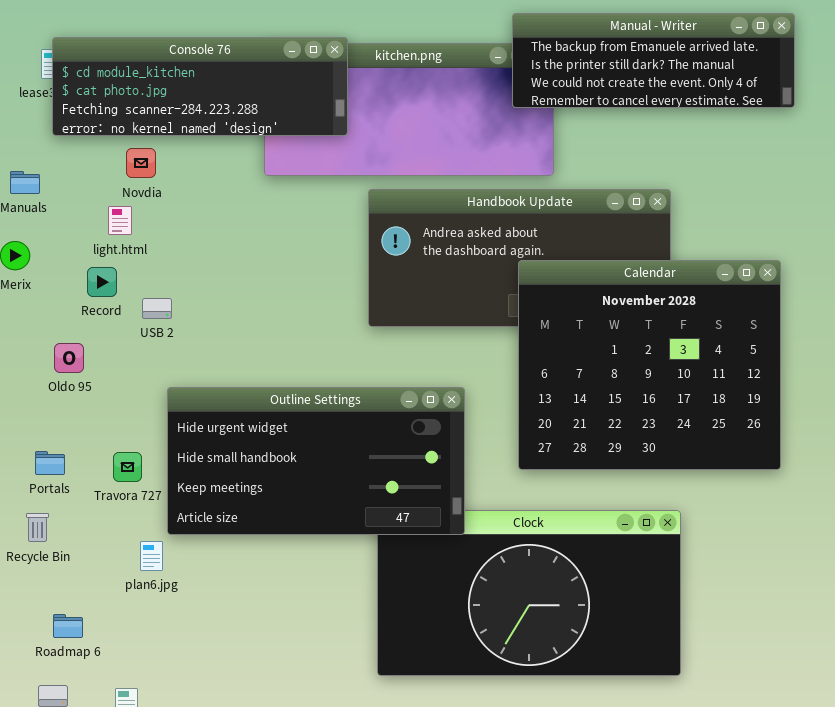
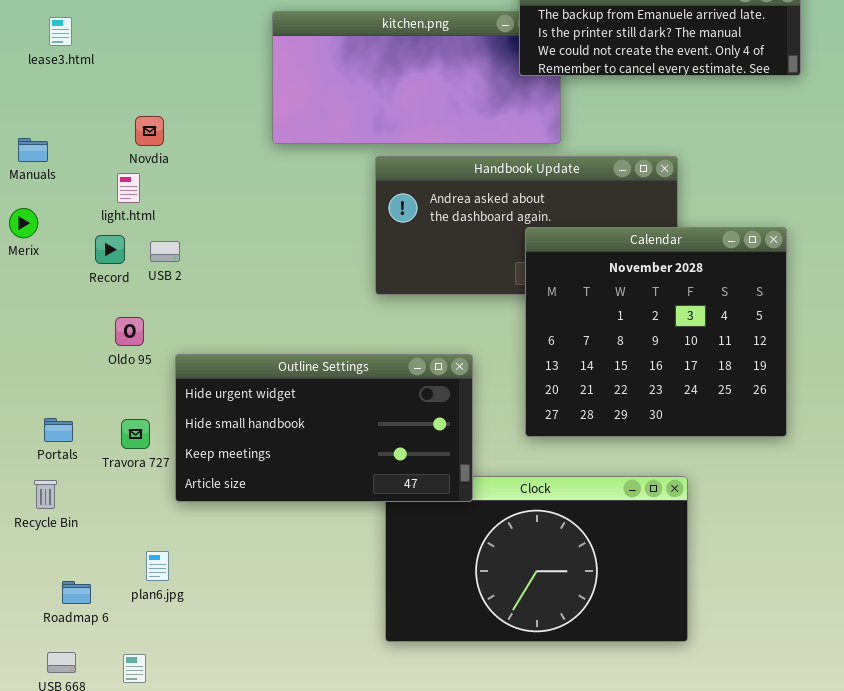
Console 76: [52,37,348,136] -> none, closed
USB 2: [142,298,172,319] -> [150,241,180,262], moved
Oldo 95: [54,343,84,373] -> [115,317,144,346], moved
plan6.jpg: [140,541,163,571] -> [146,551,169,581], moved

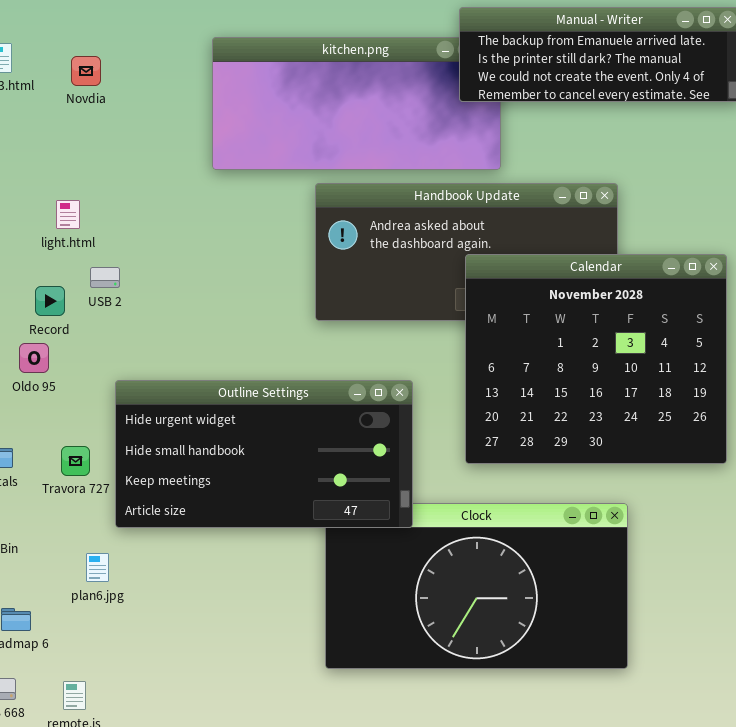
Novdia: [135,116,164,146] -> [71,56,101,86], moved
Record: [95,235,125,264] -> [35,286,65,316], moved
Oldo 95: [115,317,144,346] -> [19,343,49,373], moved
plan6.jpg: [146,551,169,581] -> [86,553,109,582], moved

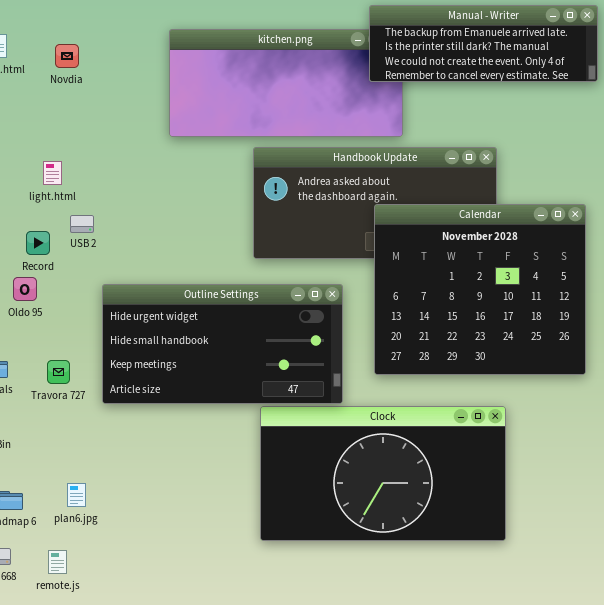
Outline Settings: [115,380,413,528] -> [102,284,343,404], moved
plan6.jpg: [86,553,109,582] -> [67,483,86,507], moved

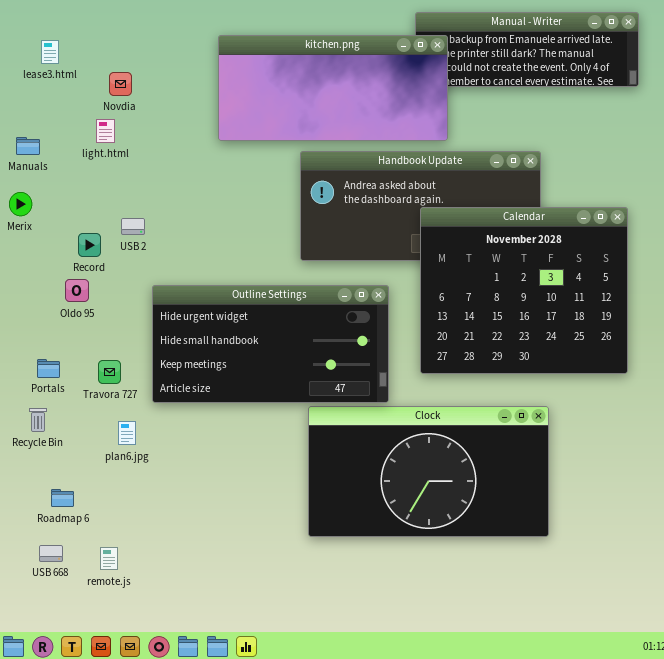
kitchen.png: [169,29,403,137] -> [218,35,448,141], raised
Novdia: [55,44,79,68] -> [109,72,132,96], moved
light.html: [43,161,62,185] -> [96,119,115,143], moved
plan6.jpg: [67,483,86,507] -> [118,421,136,445], moved

